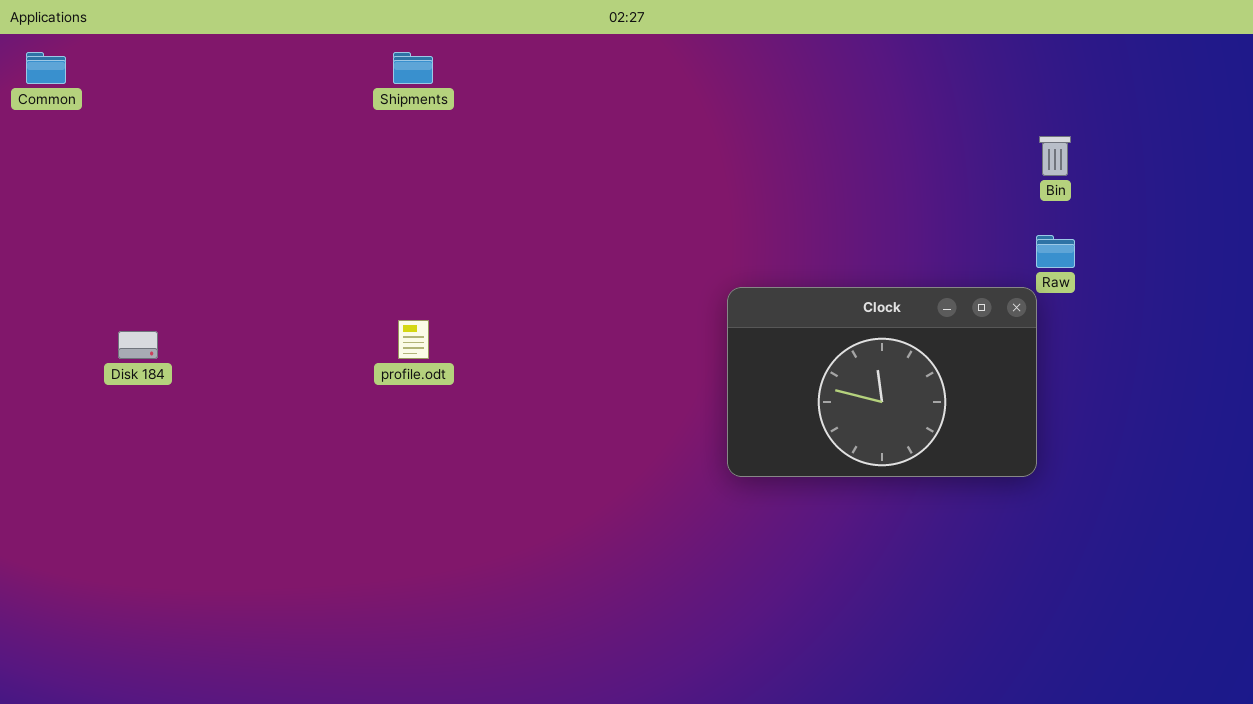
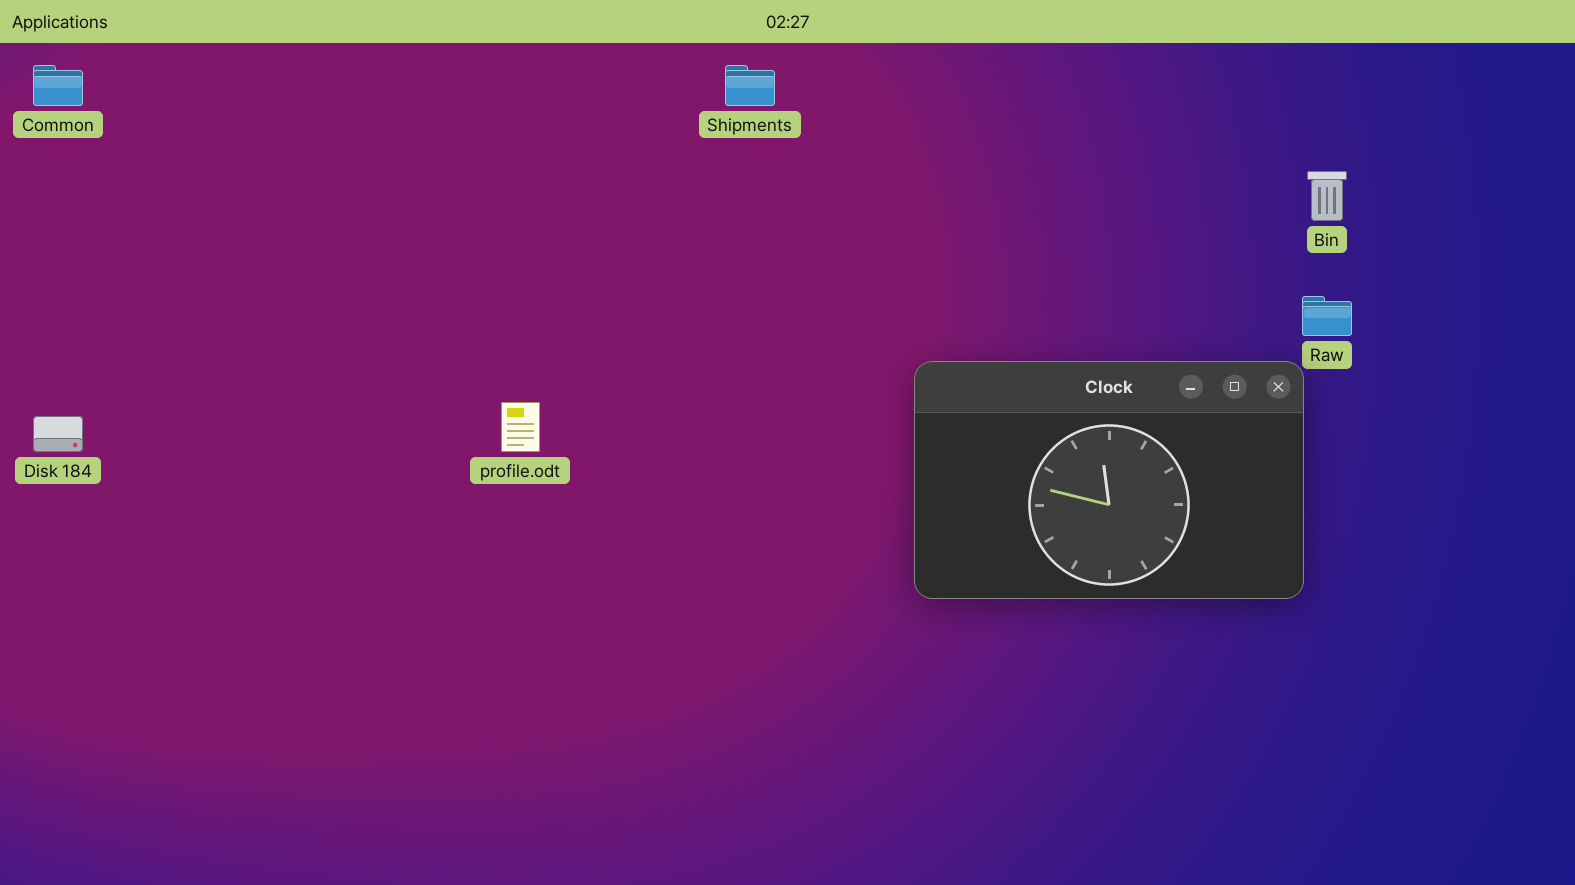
Shipments: [393,52,433,84] -> [725,65,775,106], moved
Disk 184: [118,331,158,359] -> [33,416,83,452], moved

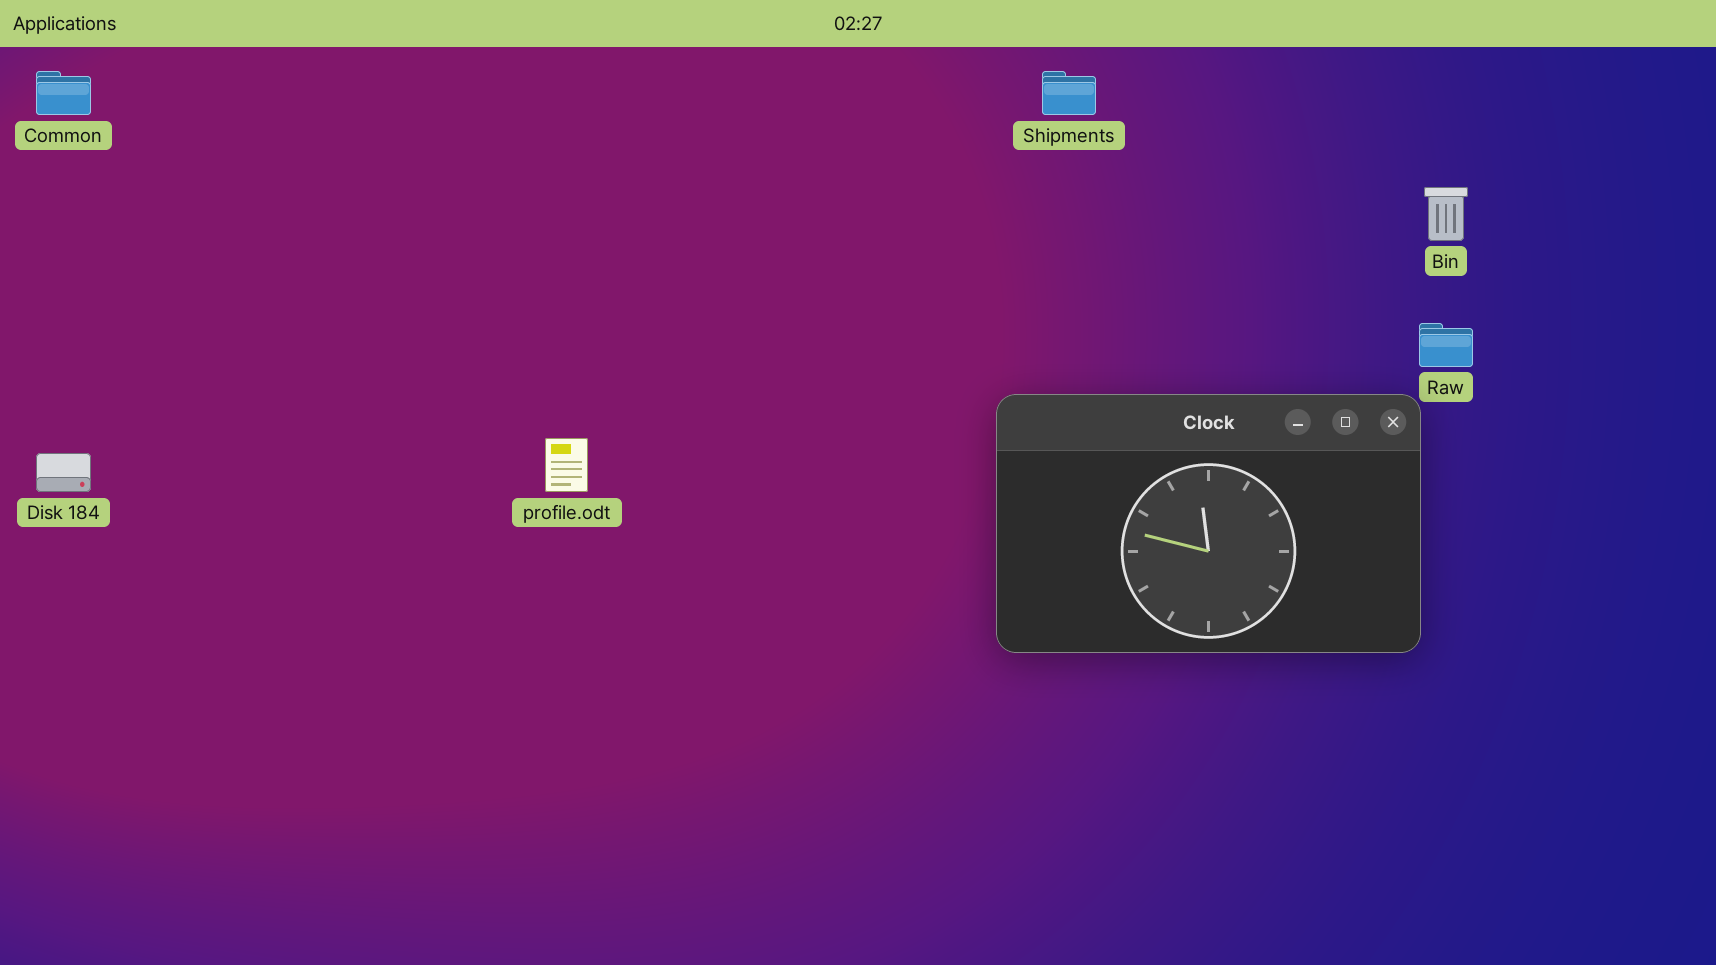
Shipments: [725,65,775,106] -> [1042,71,1096,115], moved

